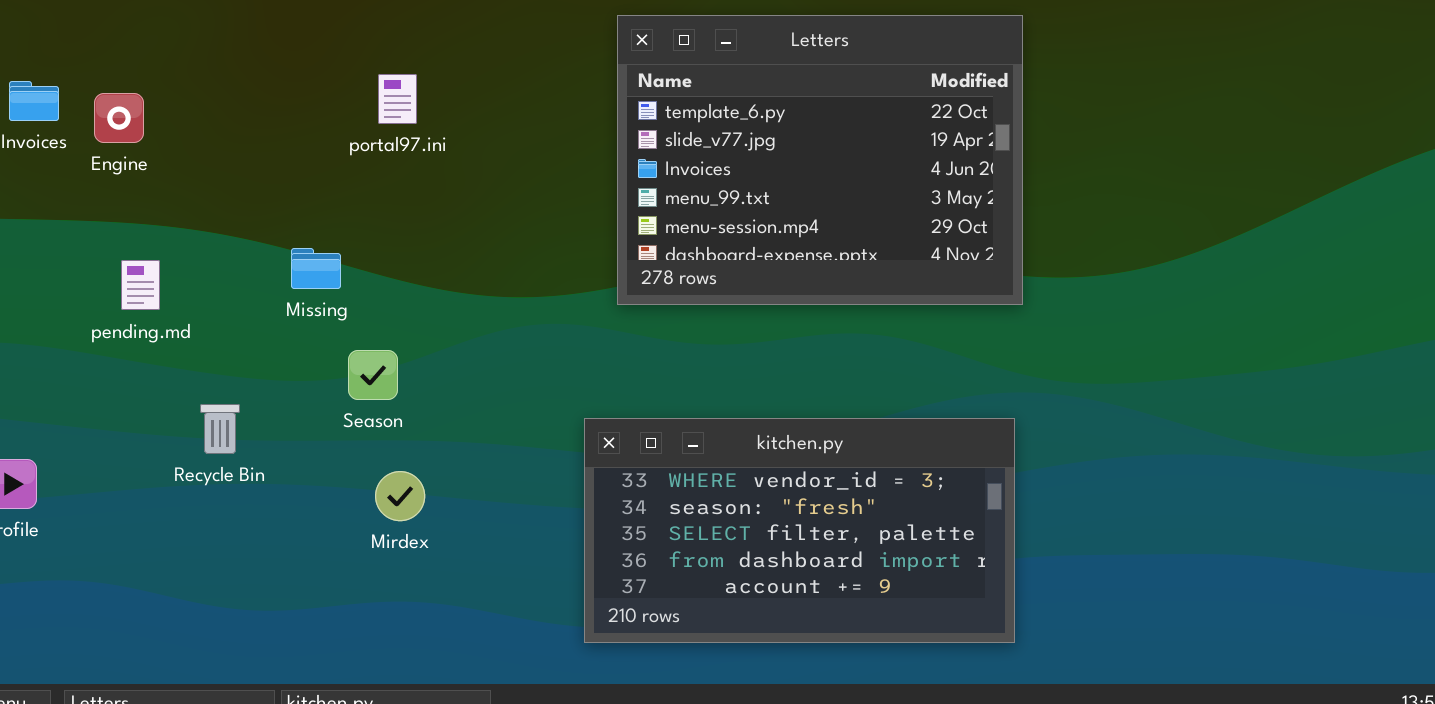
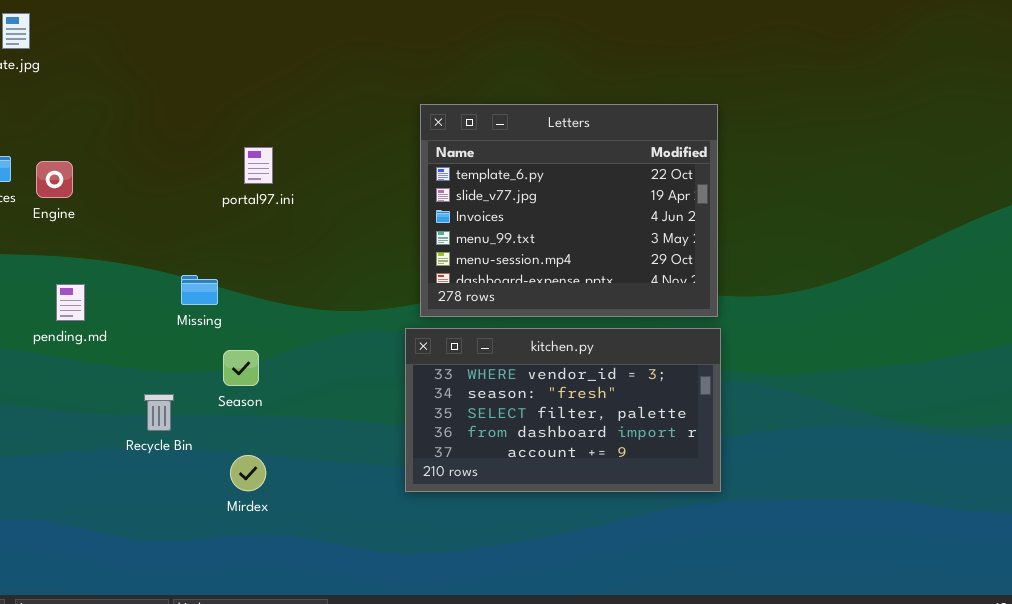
Recycle Bin: [200,404,240,454] -> [144,394,174,431], moved
kitchen.py: [584,418,1015,643] -> [405,328,721,492], moved
Mirdex: [375,471,425,521] -> [230,455,266,491], moved

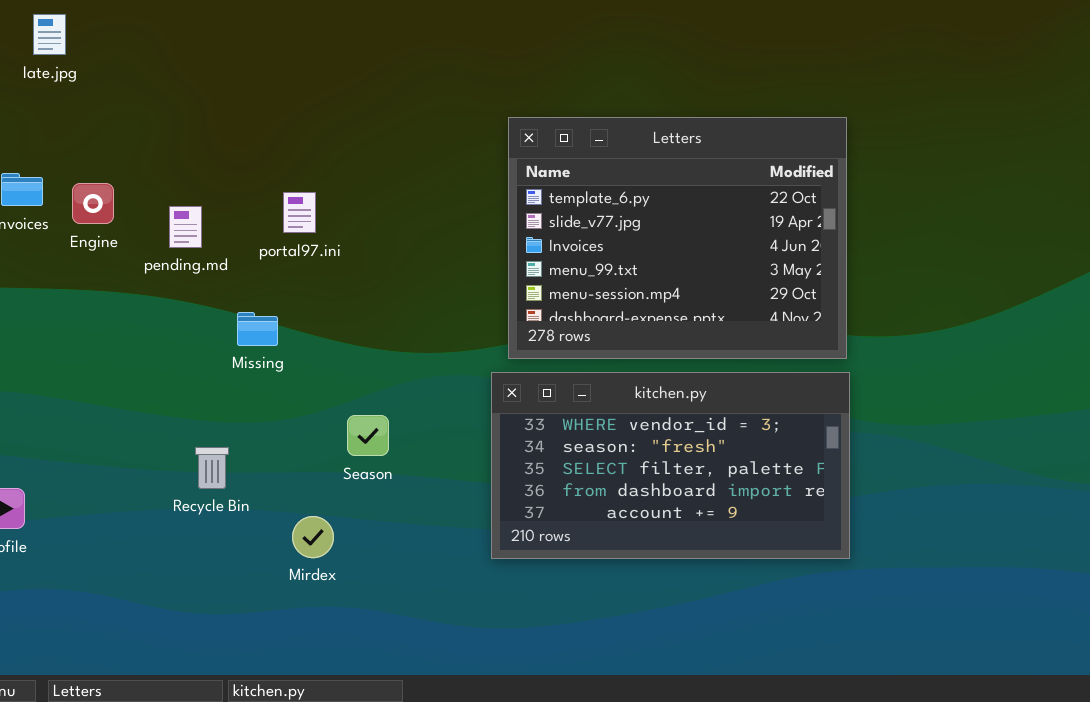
portal97.ini: [244,147,273,184] -> [283,192,316,233], moved
pending.md: [56,284,85,321] -> [169,206,202,248], moved
Season: [223,350,259,386] -> [347,415,389,456], moved

